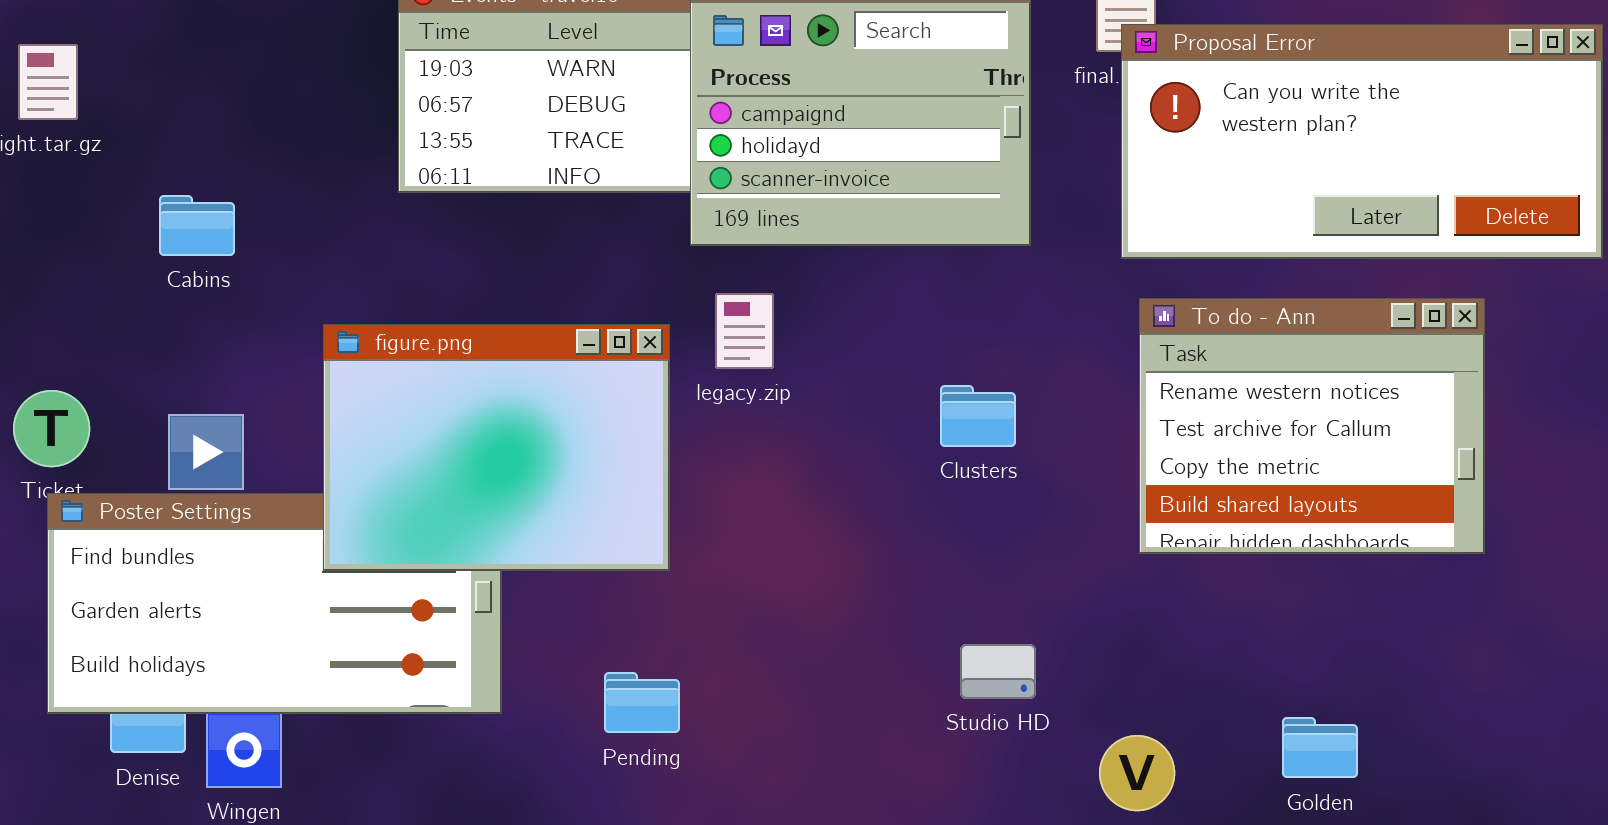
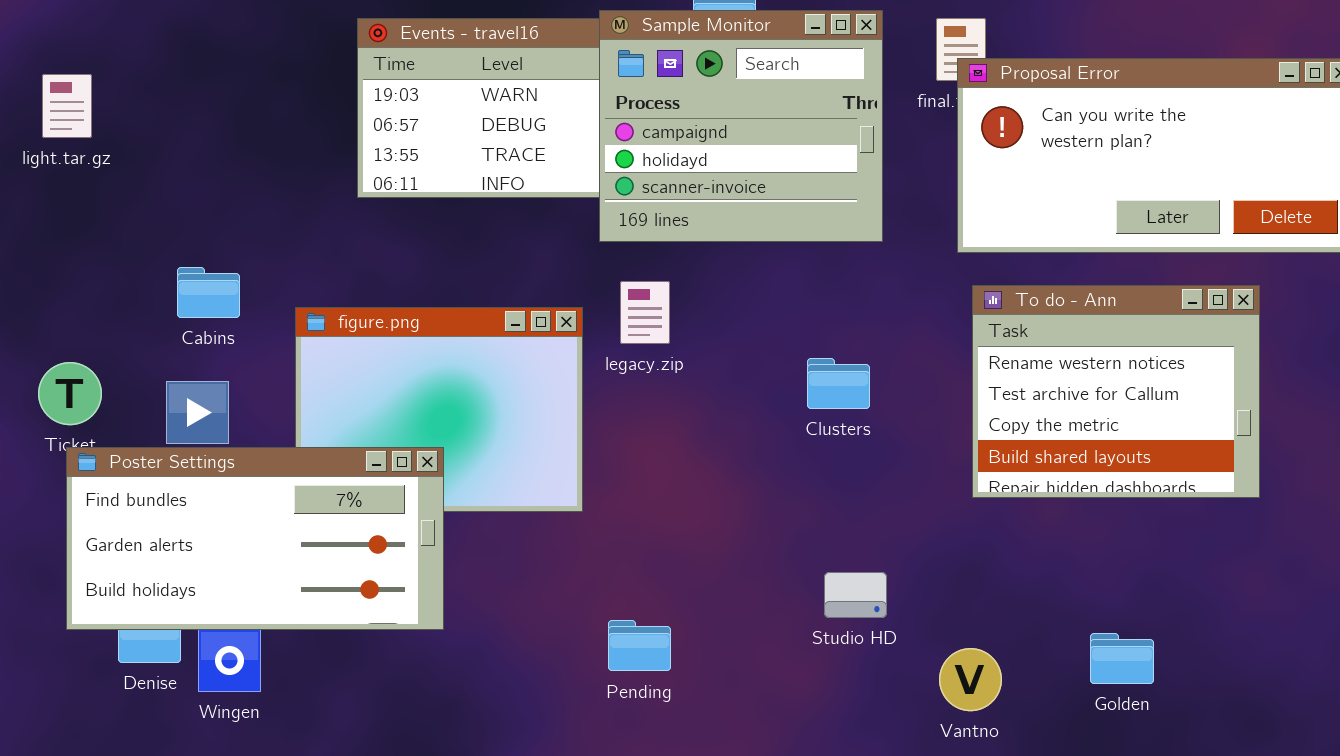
Cabins: [159,195,235,256] -> [177,267,240,318], moved
Poster Settings: [47,493,502,714] -> [66,447,444,630], raised
Pending: [604,672,680,733] -> [608,620,671,671], moved

